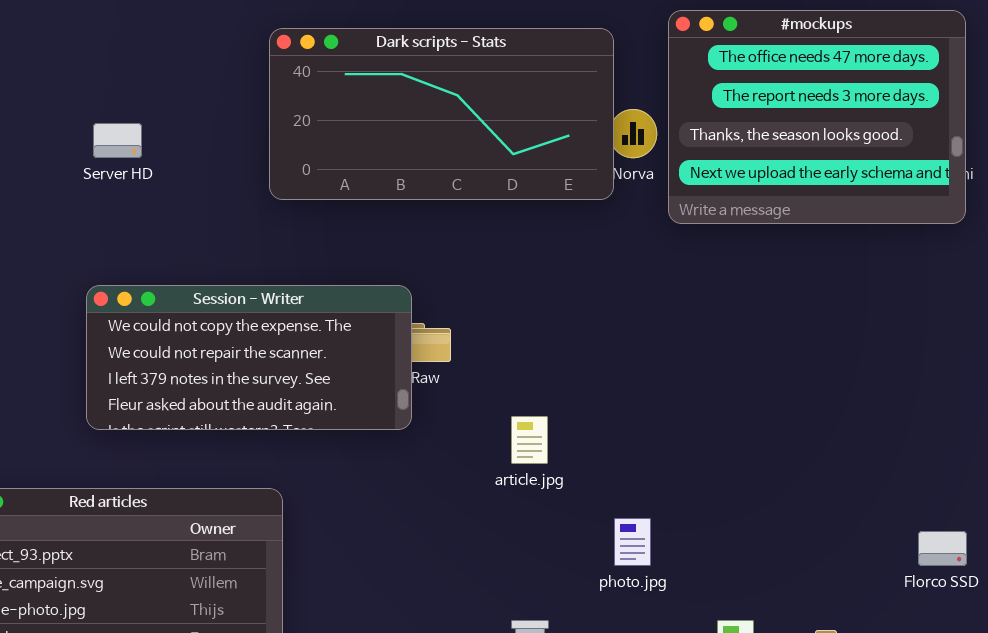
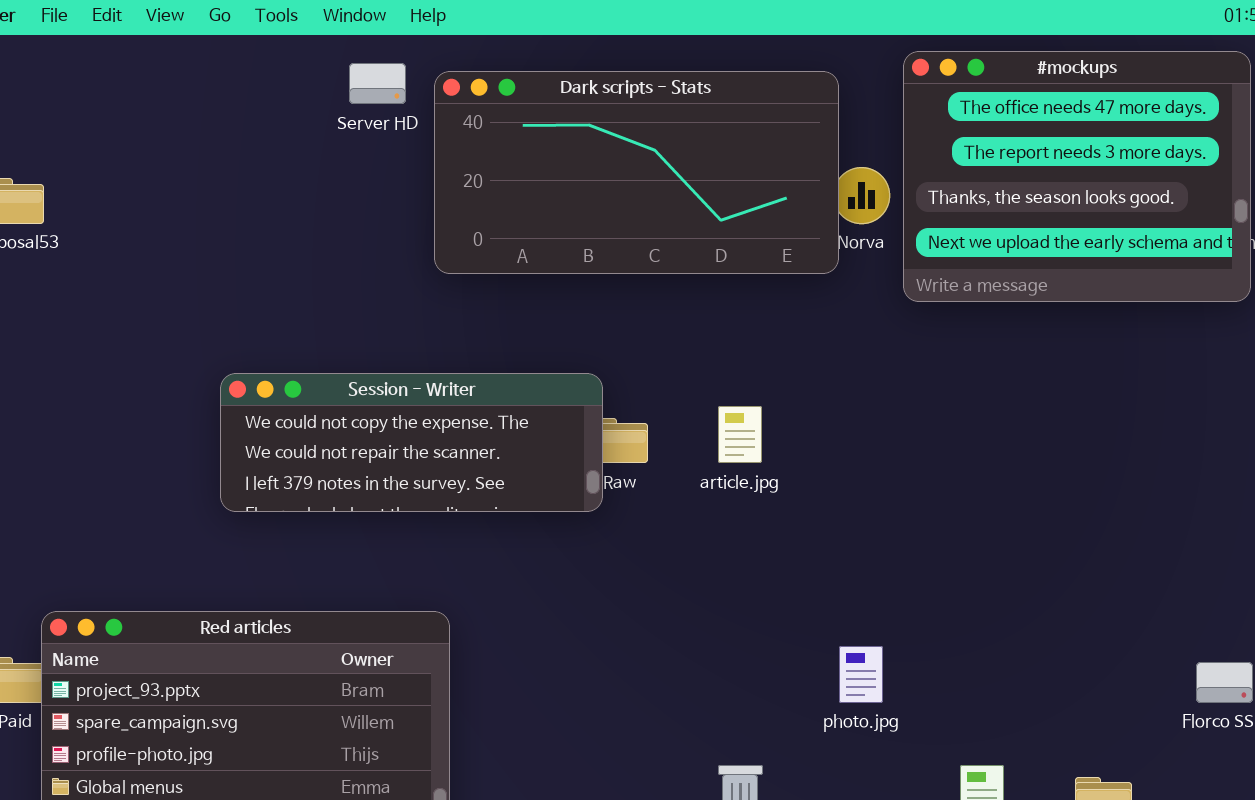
Server HD: [93,123,142,158] -> [349,63,406,104], moved
Session - Writer: [86,285,412,430] -> [220,373,603,512], resized
article.jpg: [511,416,548,464] -> [718,406,762,463], moved

